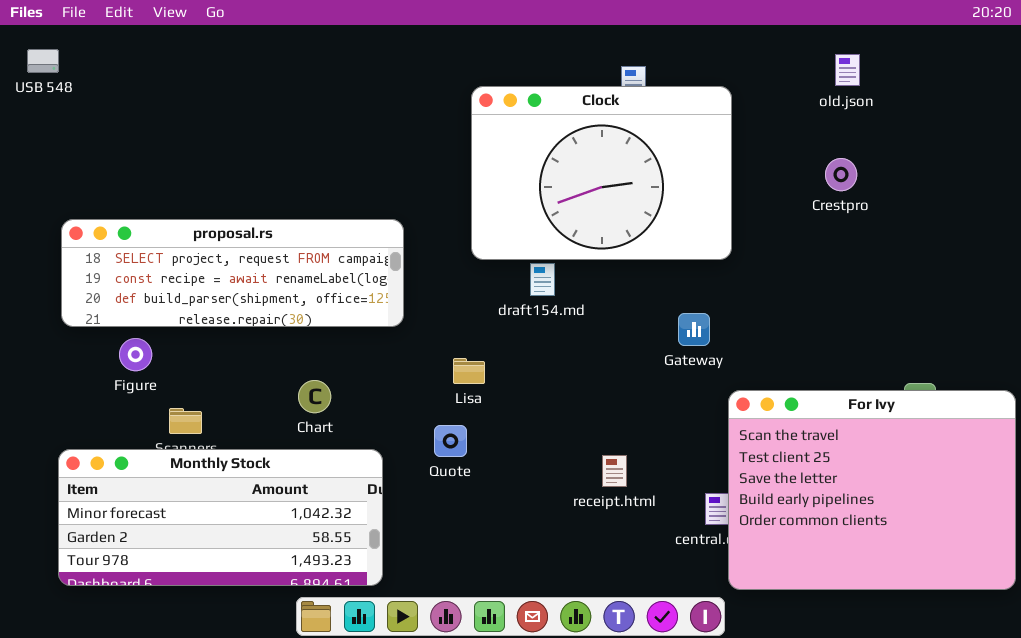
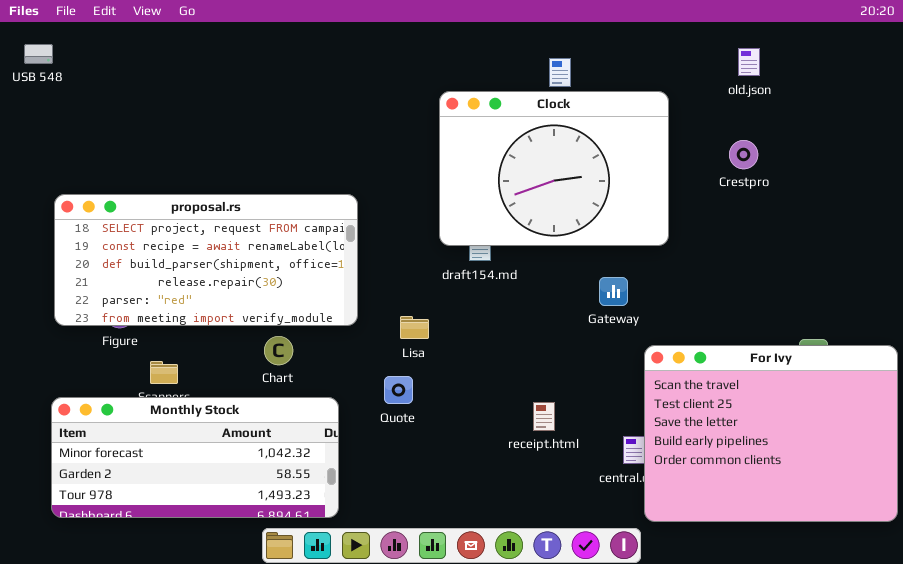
Clock: [471,86,732,260] -> [439,91,669,246], moved
proposal.rs: [61,219,404,327] -> [54,194,358,326], resized

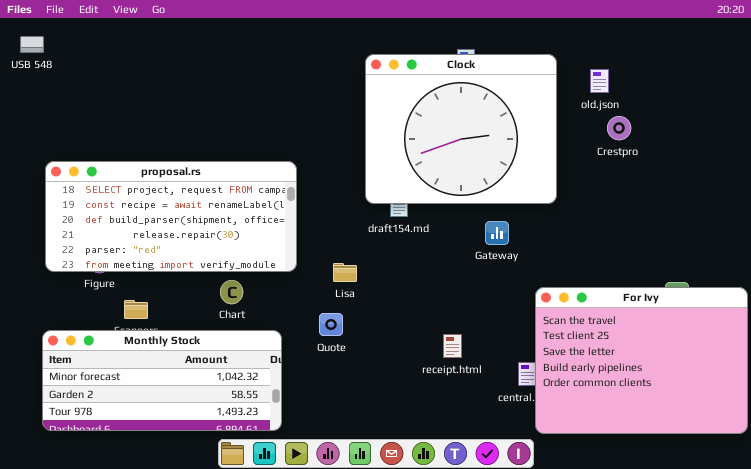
old.json: [738,48,760,76] -> [590,69,609,93], moved
Clock: [439,91,669,246] -> [365,54,557,204], resized
Gateway: [599,277,628,306] -> [485,221,509,245], moved

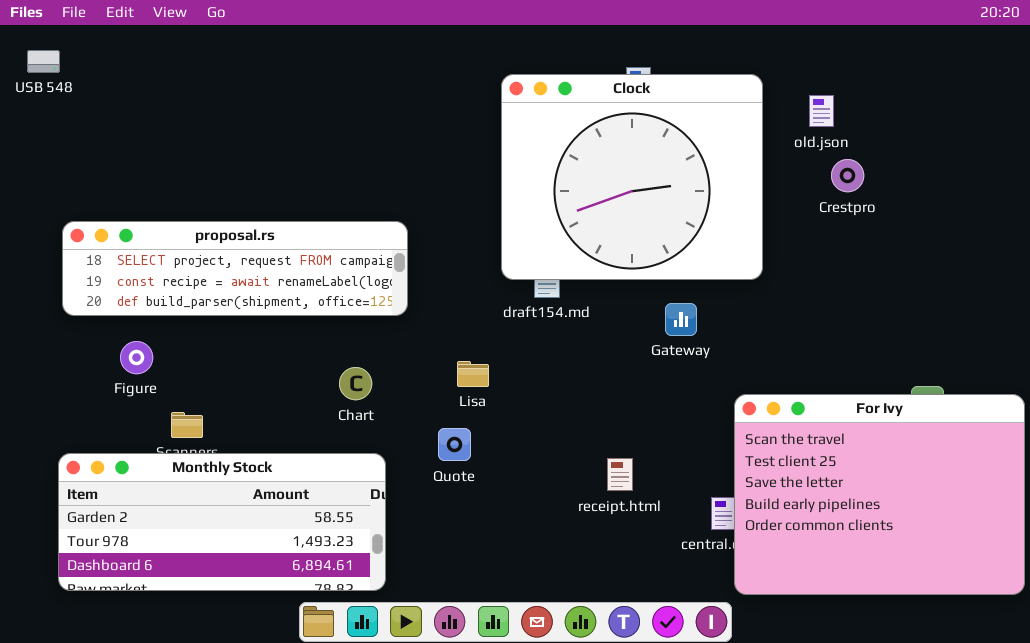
proposal.rs: [45,161,297,272] -> [62,221,408,316], resized
Chart: [220,280,243,304] -> [339,367,372,400], moved
Monthly Stock: [42,330,282,431] -> [58,453,386,591], scrolled down 1 row

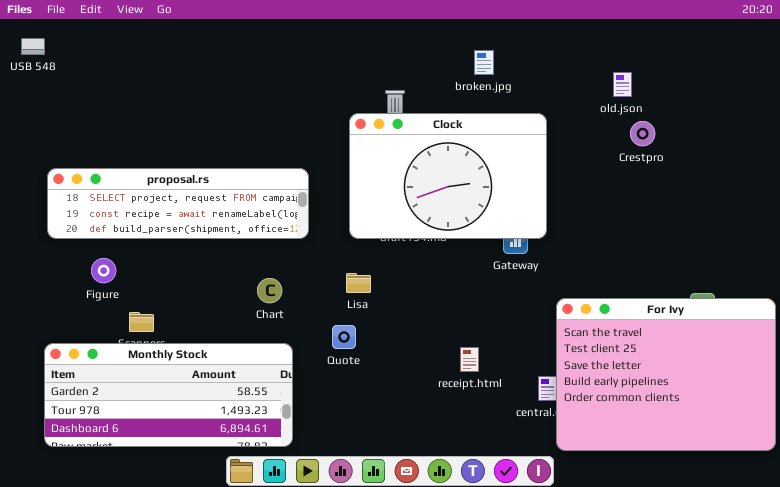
Clock: [501,74,763,280] -> [349,113,547,239], moved, resized

